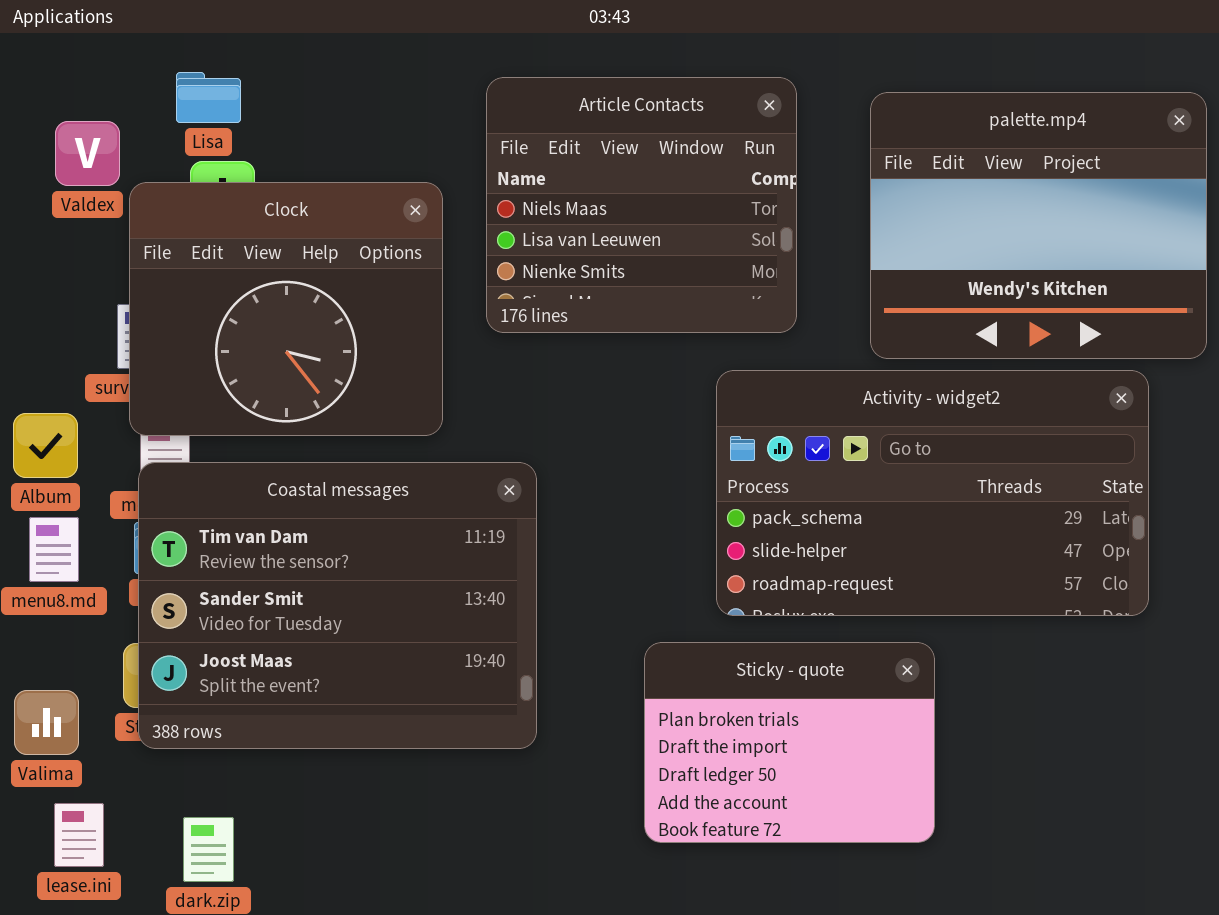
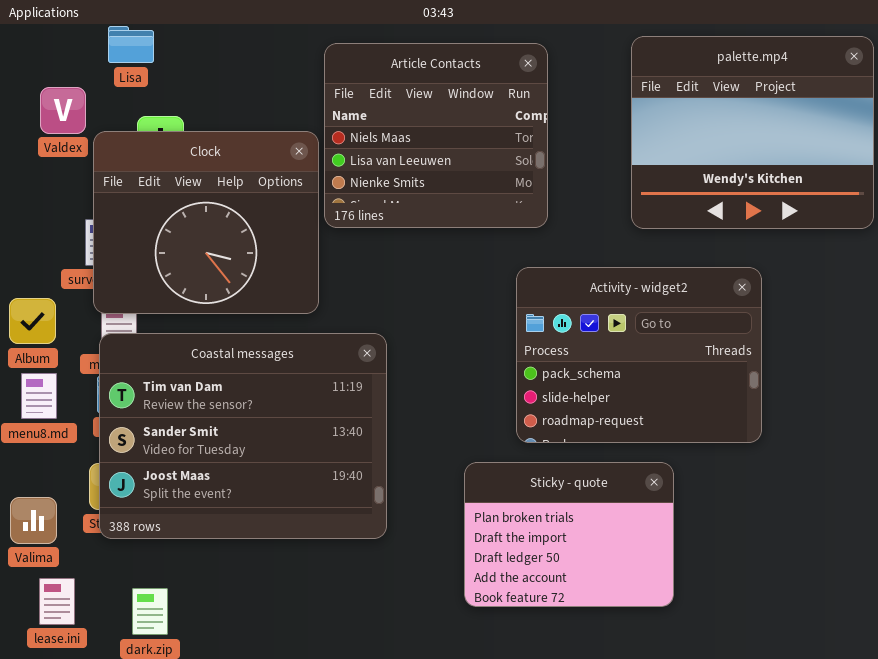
Lisa: [176,72,241,123] -> [108,26,154,63], moved
Article Contacts: [486,77,797,333] -> [324,43,548,228], moved
palette.mp4: [870,92,1207,359] -> [631,36,874,229], moved
Activity - widget2: [716,370,1149,616] -> [516,267,762,443], resized

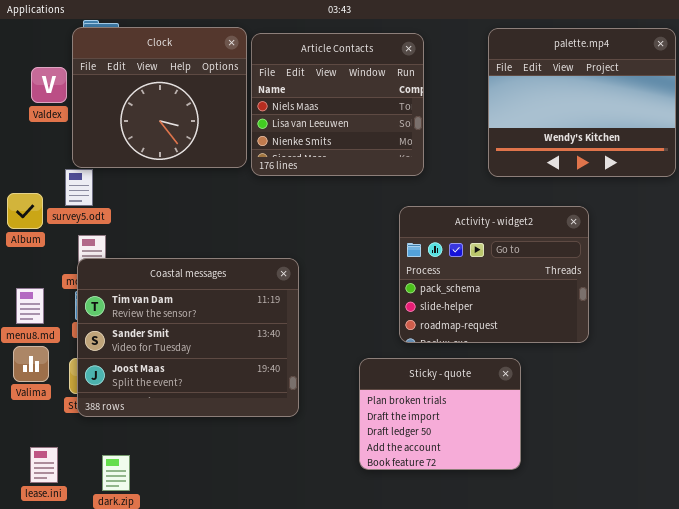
Clock: [93,131,319,314] -> [72,27,247,168], moved
Album: [9,298,56,344] -> [7,193,43,229], moved
Valima: [10,497,57,544] -> [13,346,49,382], moved

